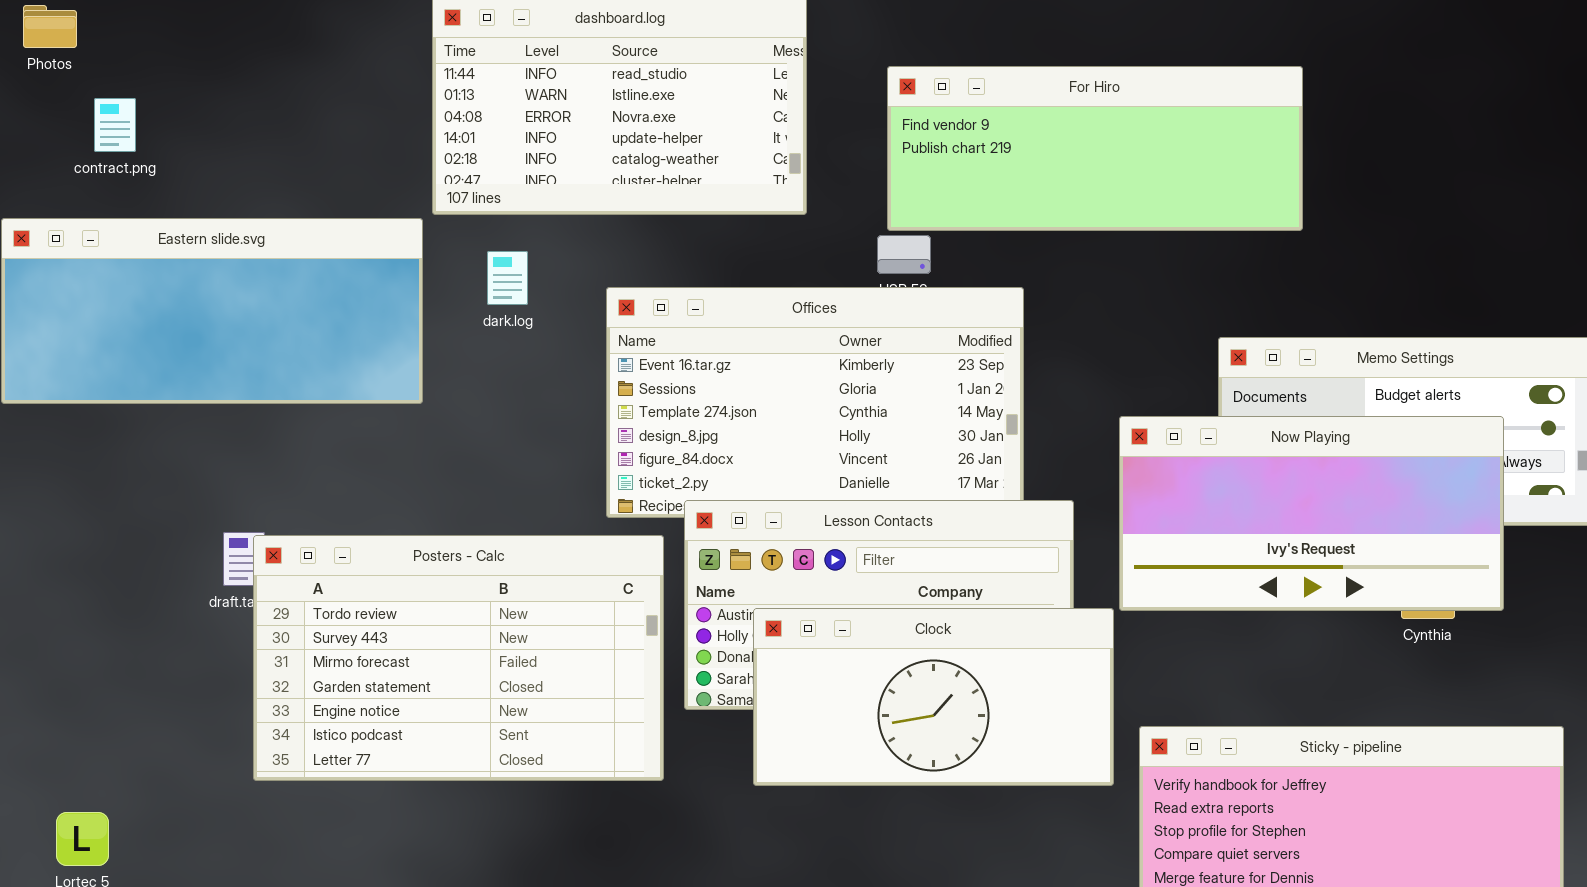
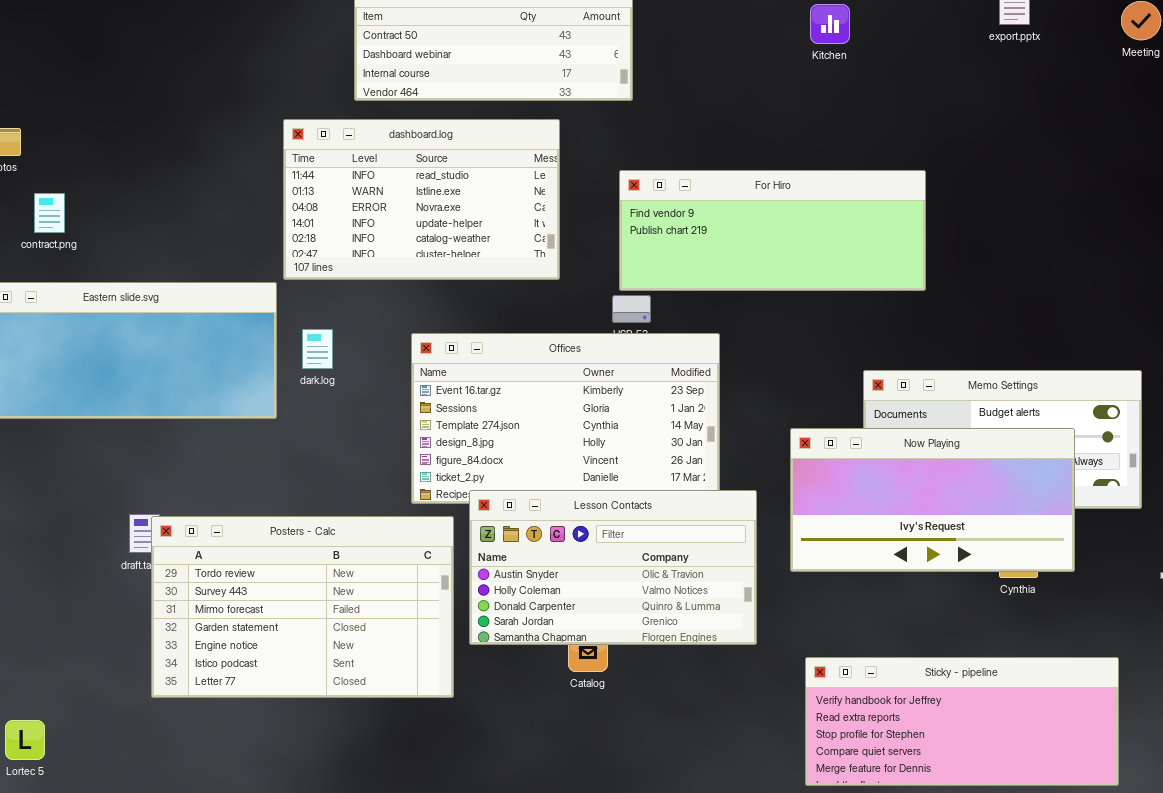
dark.log: [487,251,528,305] -> [302,329,333,369], moved
Clock: [753,608,1114,786] -> none, closed

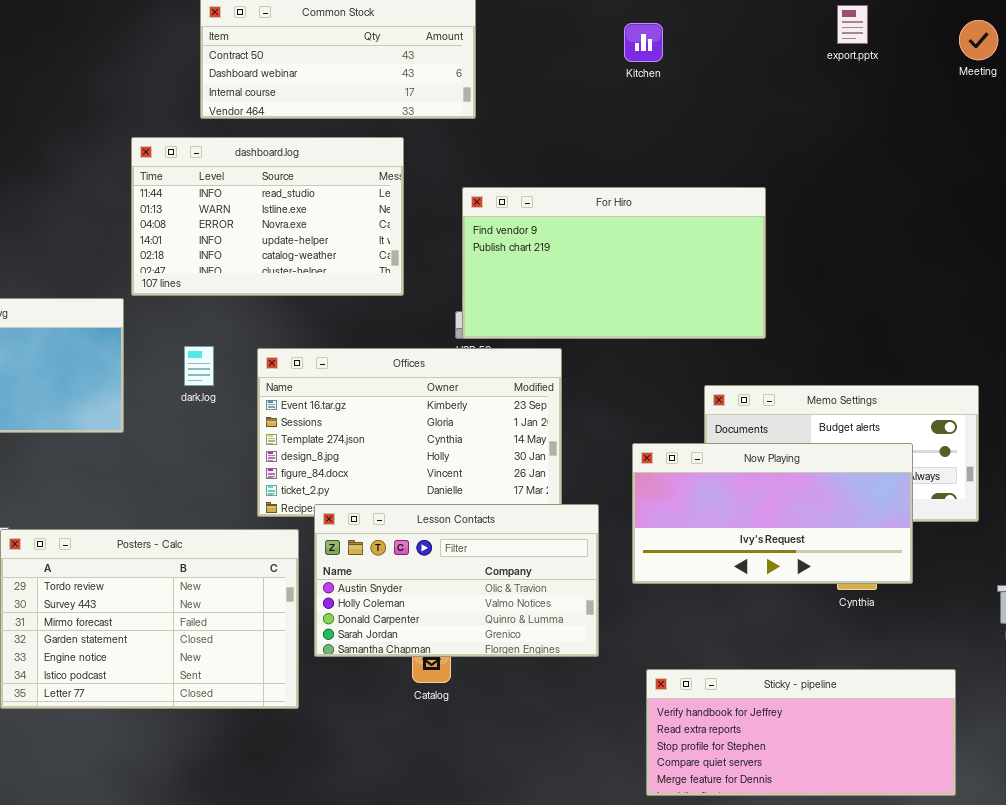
Kitchen: [810,4,850,44] -> [624,23,663,62], moved
For Hiro: [619,170,926,291] -> [462,187,766,339], resized
dark.log: [302,329,333,369] -> [184,346,214,386], moved

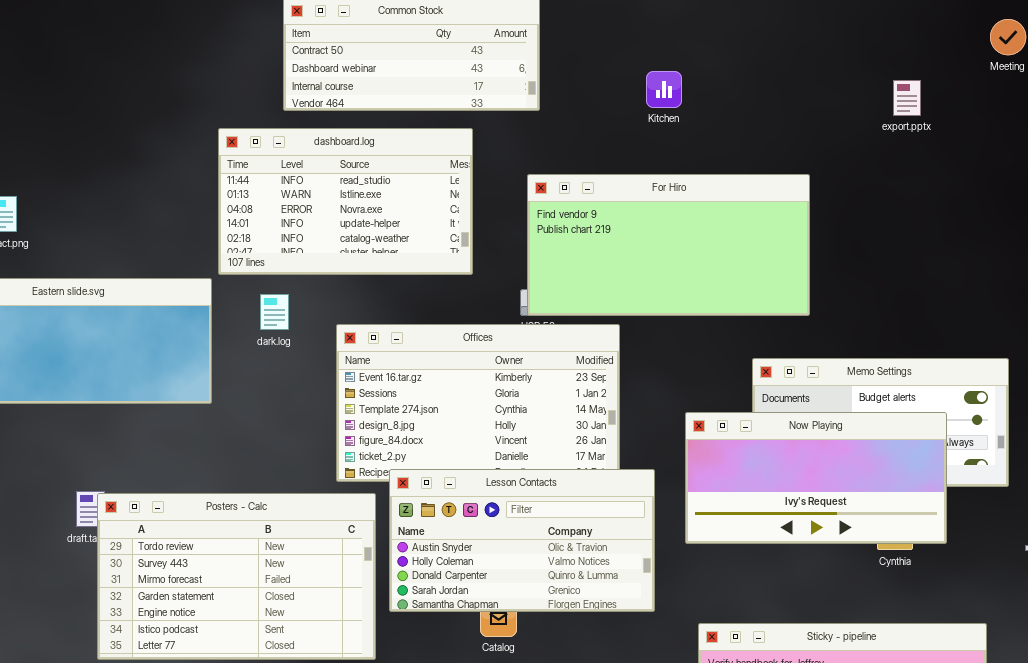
export.pptx: [837,5,868,44] -> [893,80,921,116], moved
Kitchen: [624,23,663,62] -> [646,71,682,108], moved
dark.log: [184,346,214,386] -> [260,294,289,330], moved

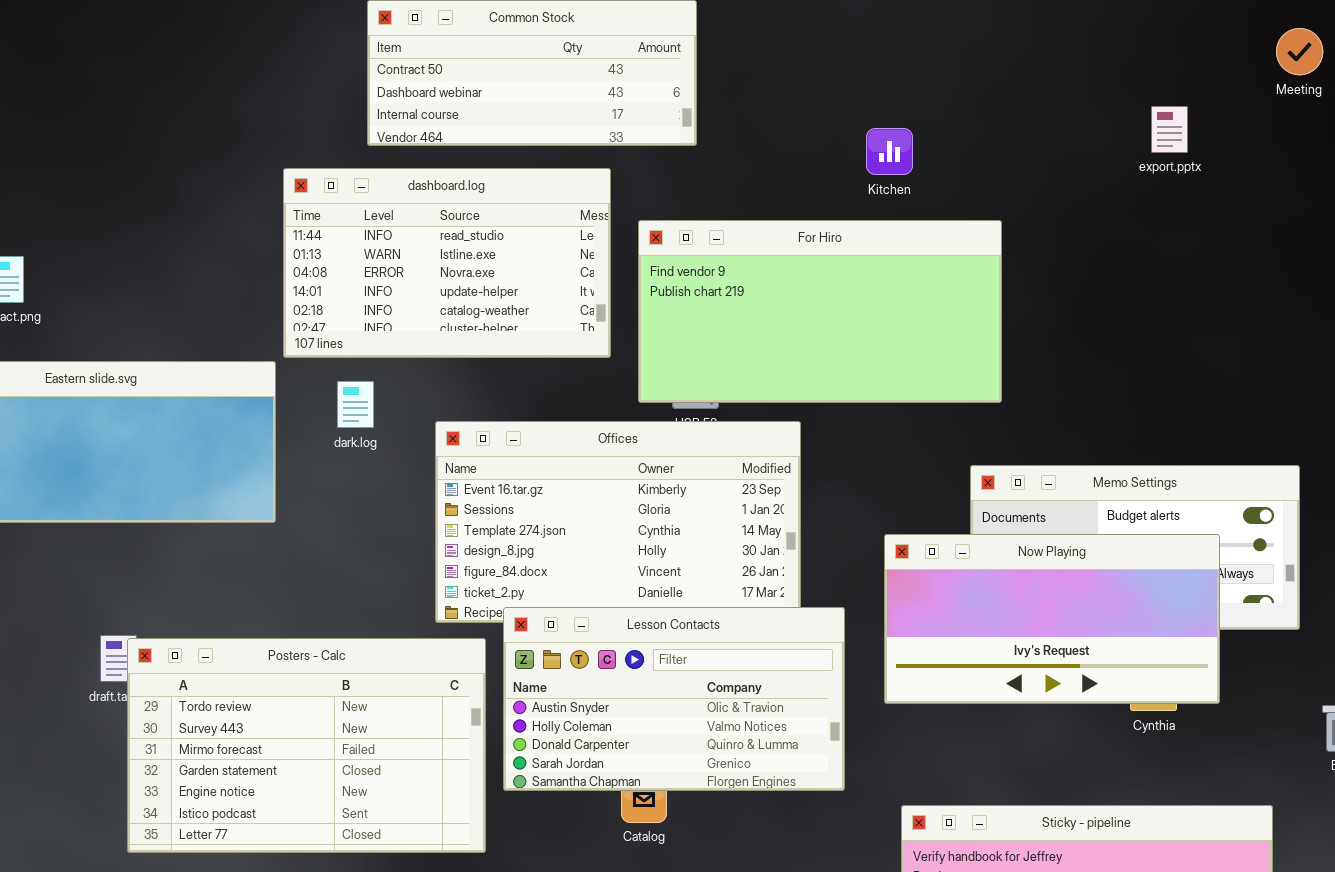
Kitchen: [646,71,682,108] -> [866,128,913,175], moved
For Hiro: [527,174,810,316] -> [638,220,1002,403], moved

